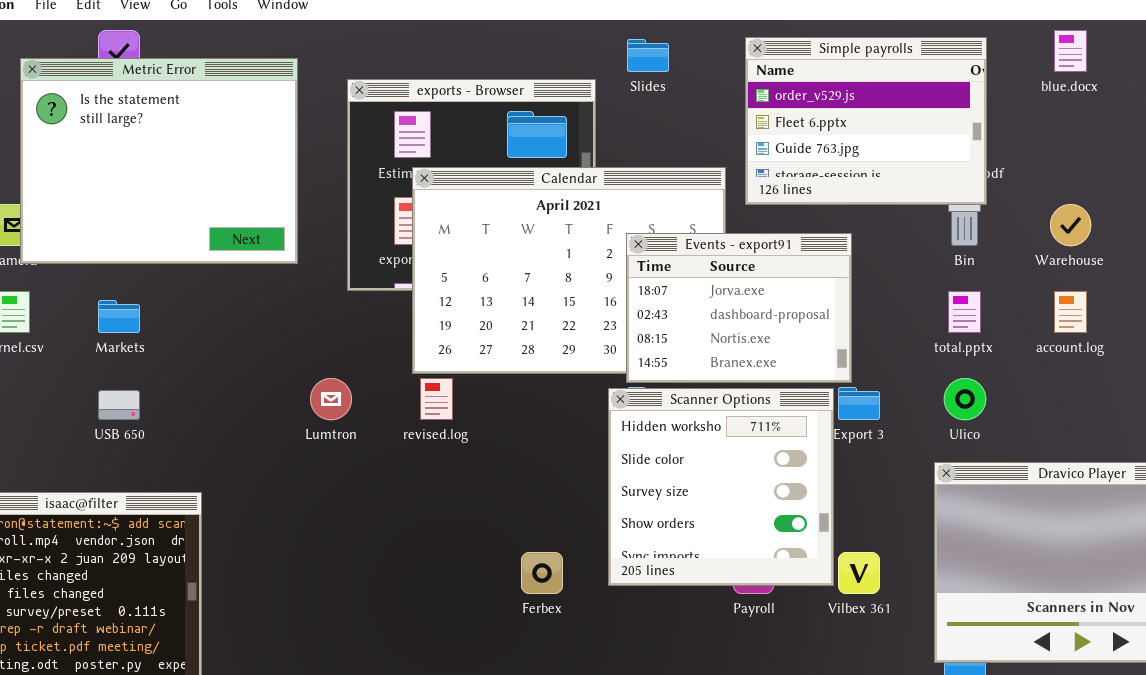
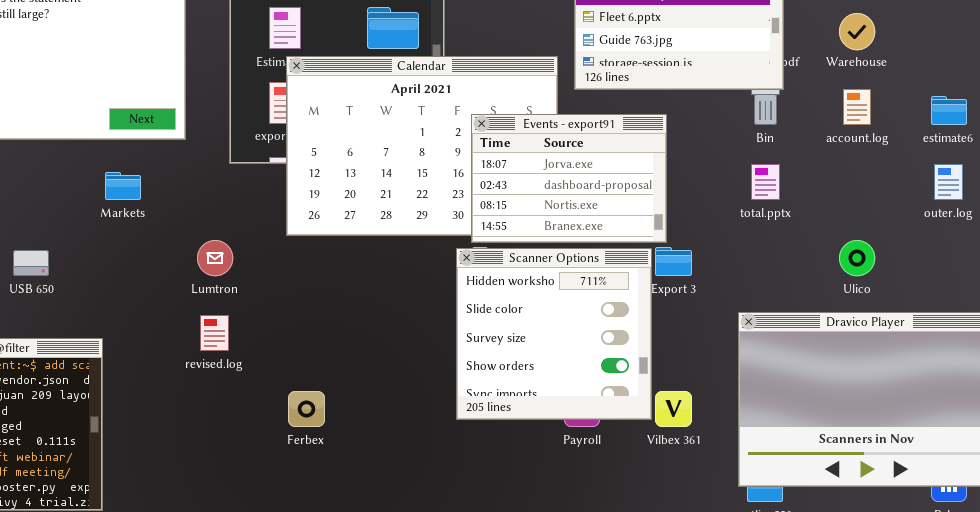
Warehouse: [1050,204,1091,246] -> [839,13,875,50], moved
account.log: [1054,291,1087,333] -> [843,89,871,125], moved
Markets: [98,300,140,333] -> [105,172,141,200], moved
revised.log: [420,378,453,420] -> [200,315,229,351], moved
Ulico: [944,378,986,420] -> [839,240,875,276], moved
Ferbex: [521,552,563,594] -> [288,391,325,427], moved

